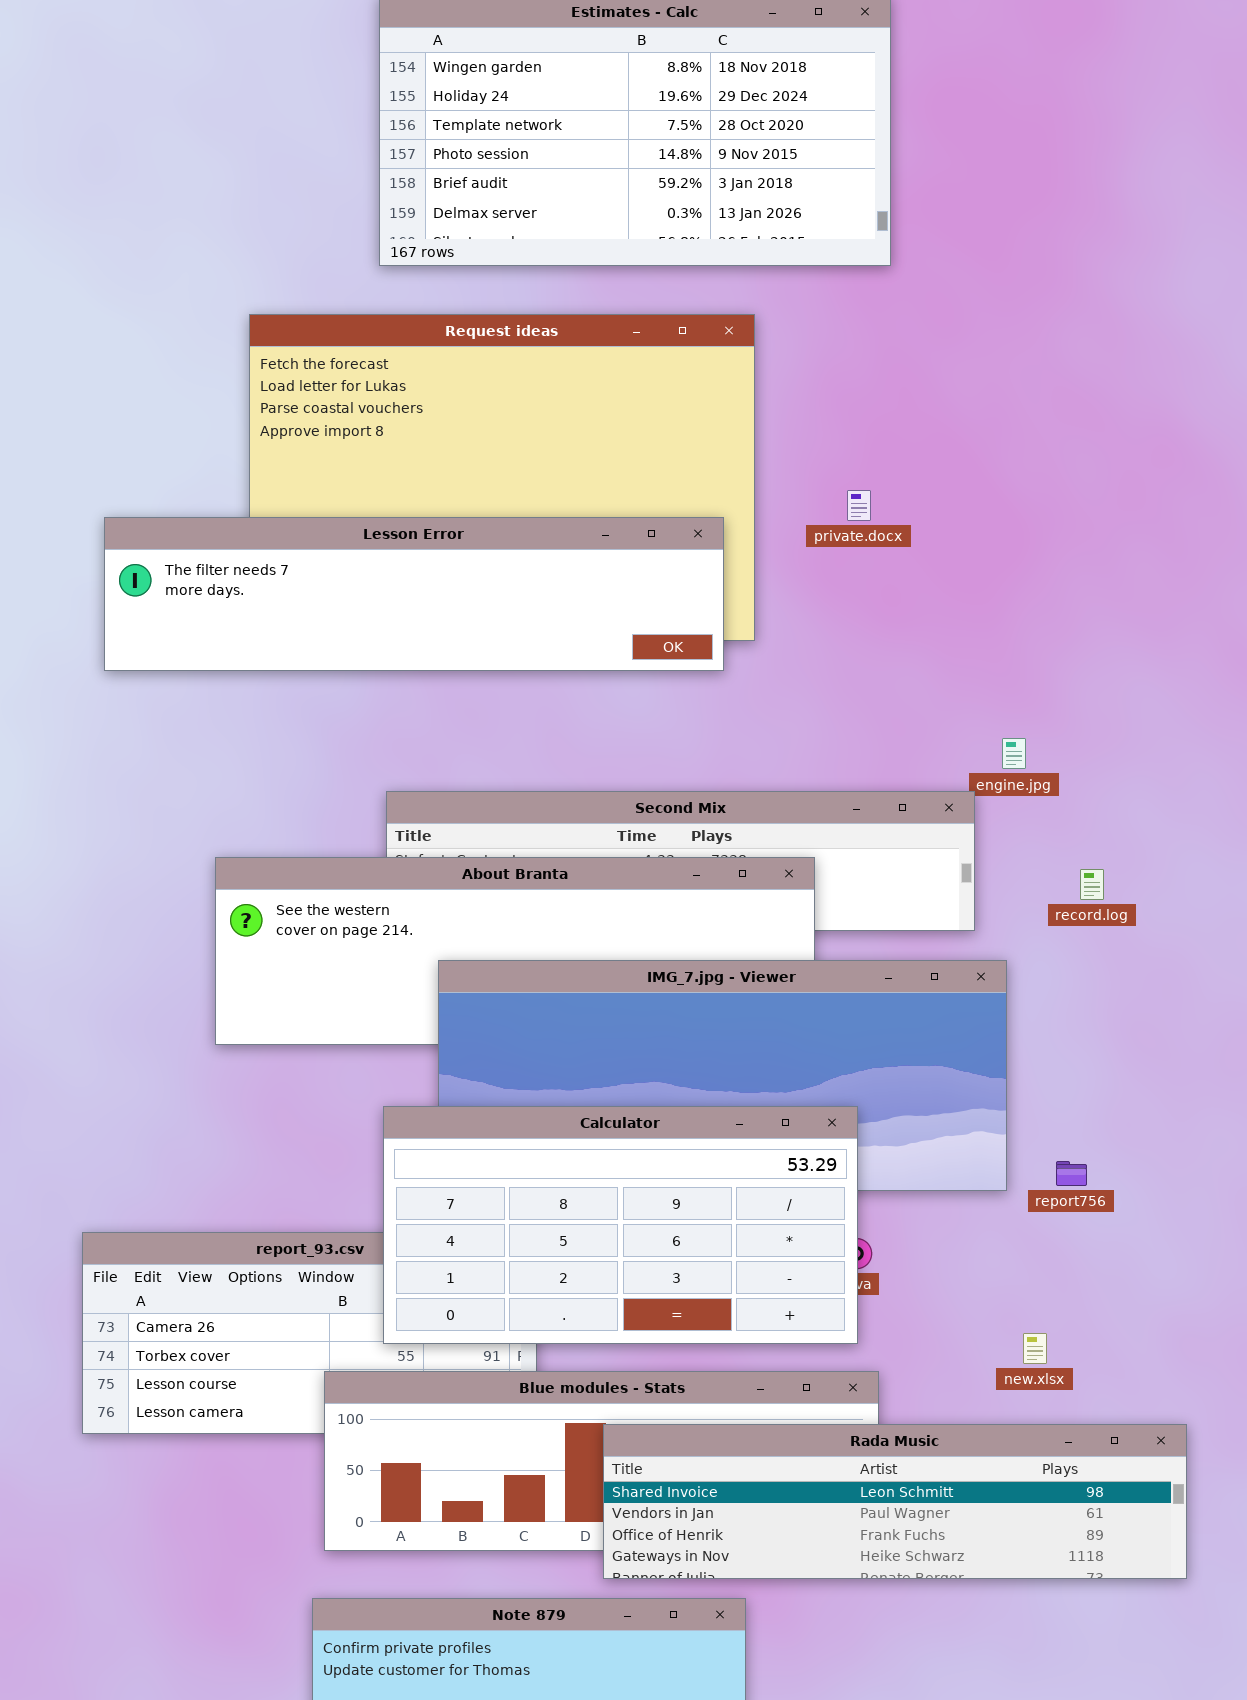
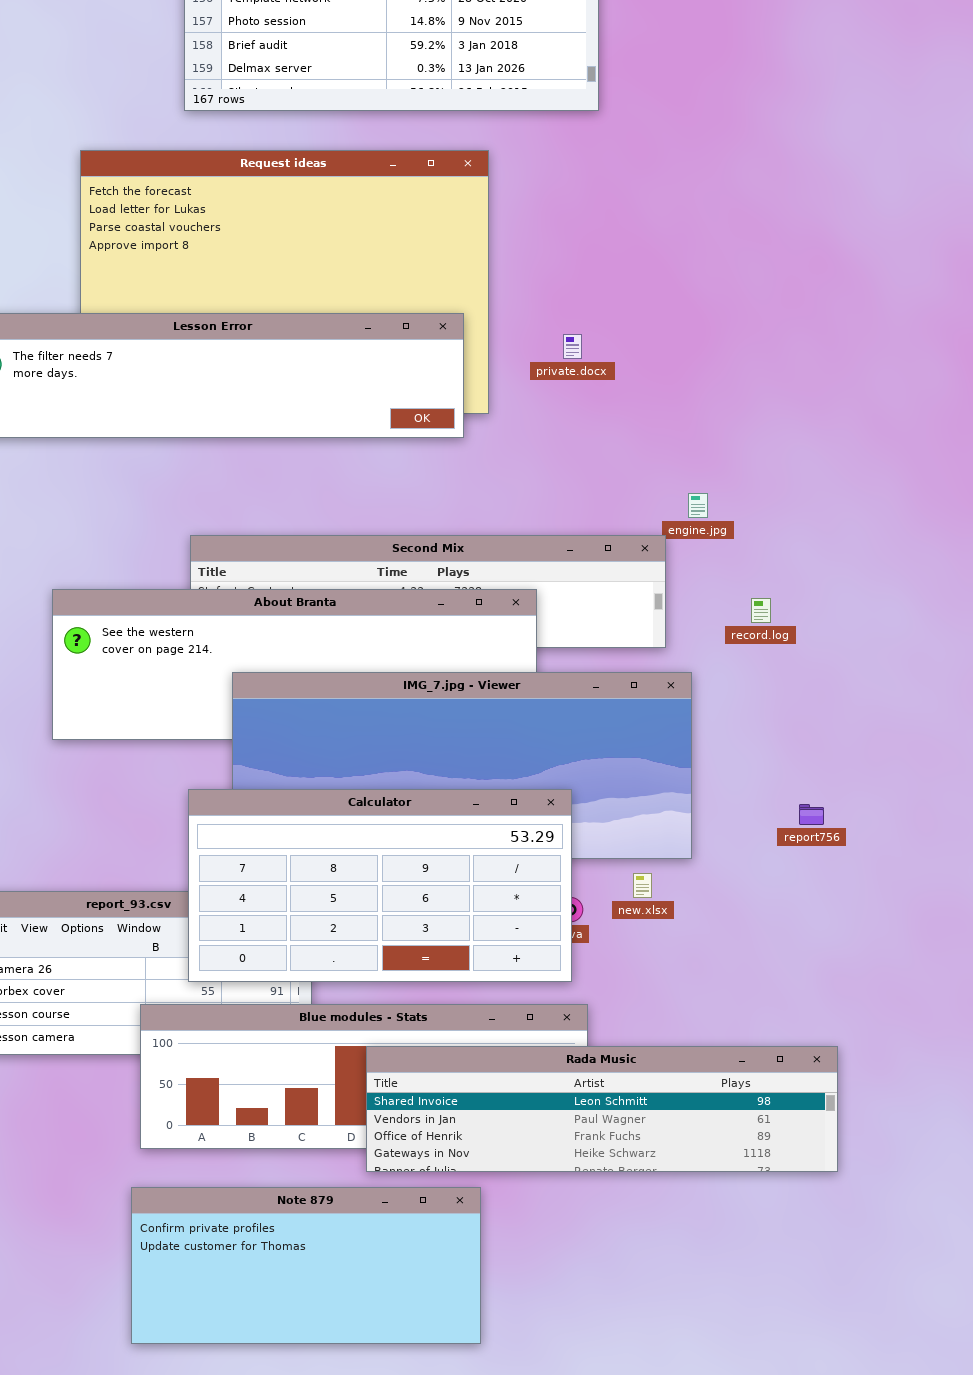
private.docx: [847,490,871,521] -> [563,334,582,359], moved
report756: [1056,1161,1087,1186] -> [799,804,824,825], moved
new.xlsx: [1023,1333,1047,1364] -> [633,873,652,898], moved

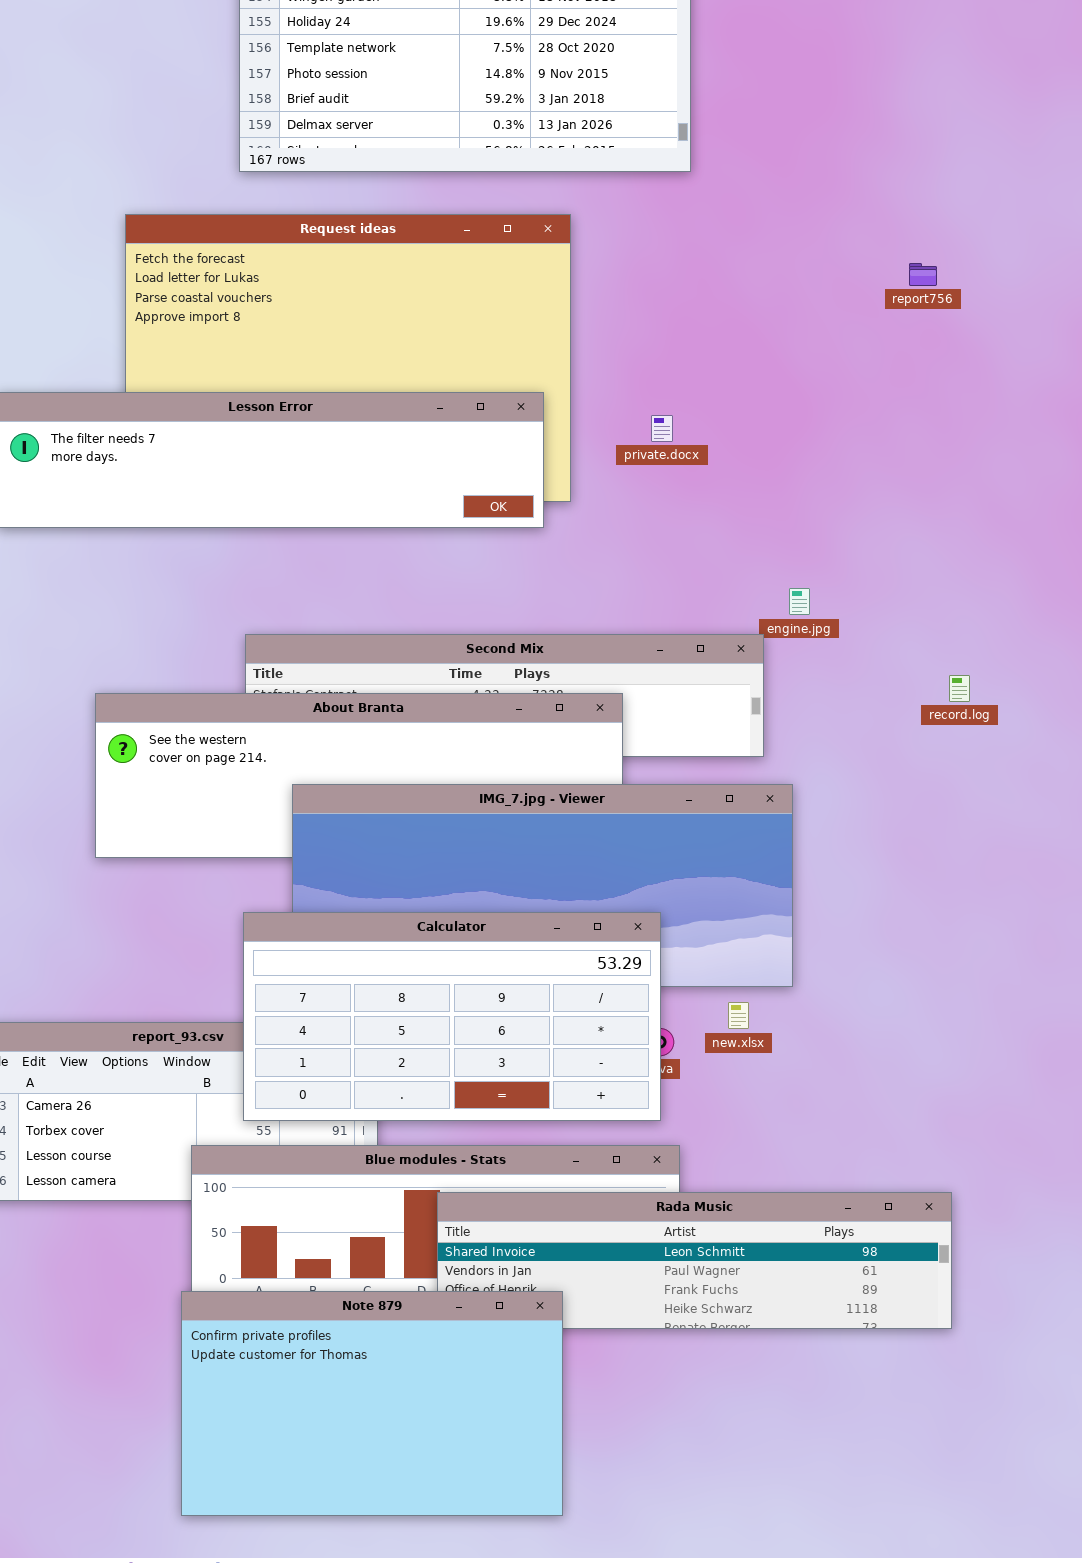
record.log: [751,598,771,623] -> [949,675,970,702], moved
report756: [799,804,824,825] -> [909,263,937,286], moved
Note 879: [131,1187,481,1344] -> [181,1291,563,1516], resized

